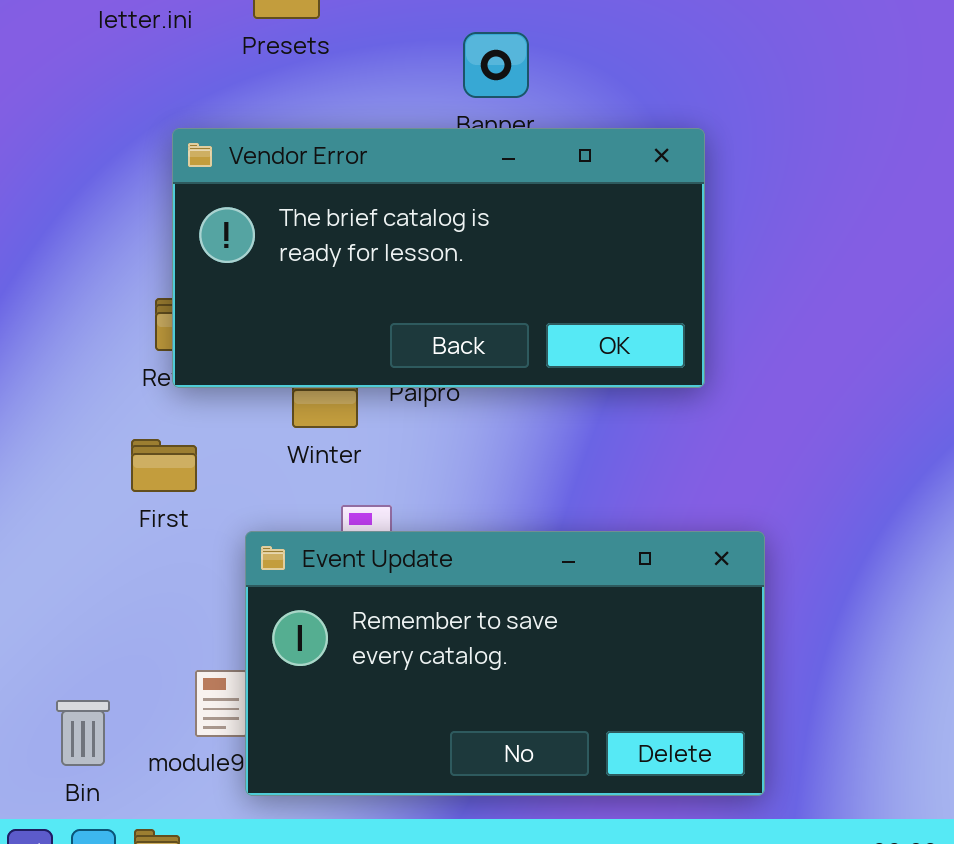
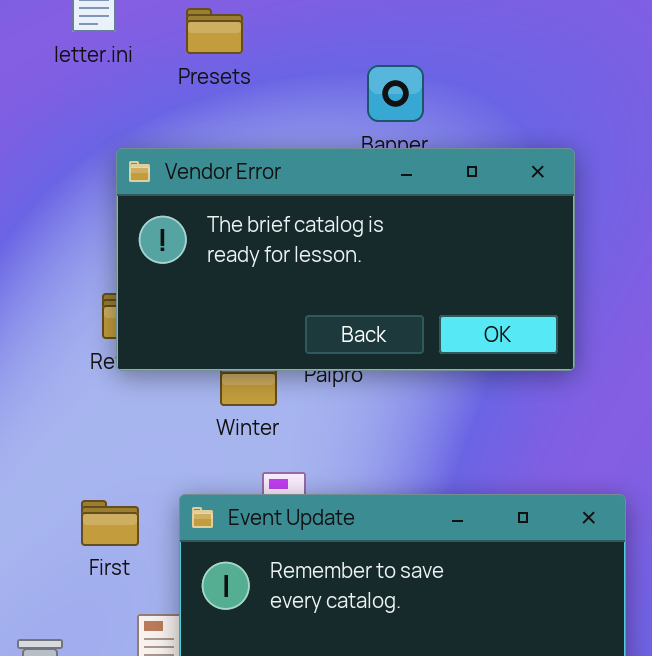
First: [131,439,197,492] -> [81,500,139,546], moved

